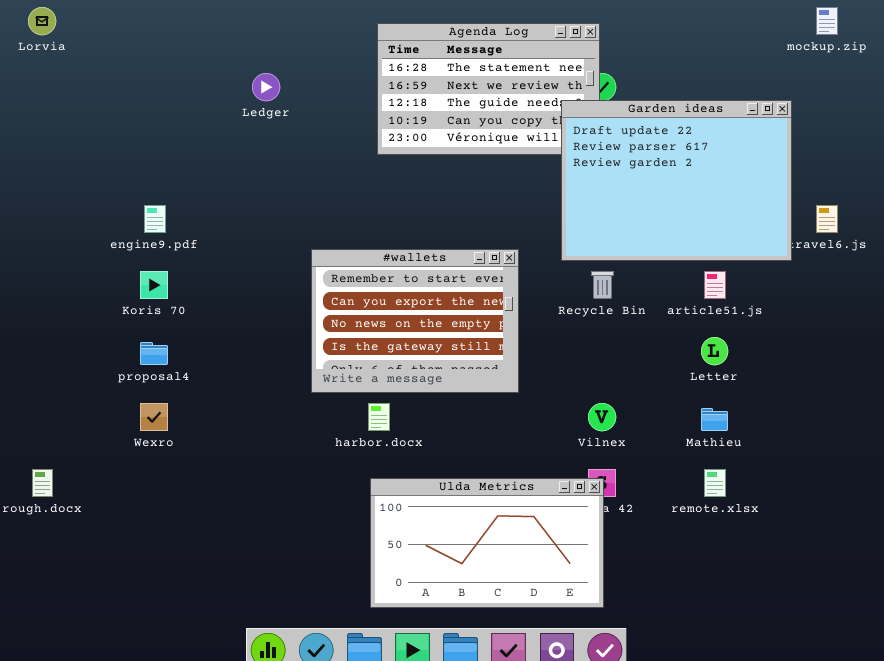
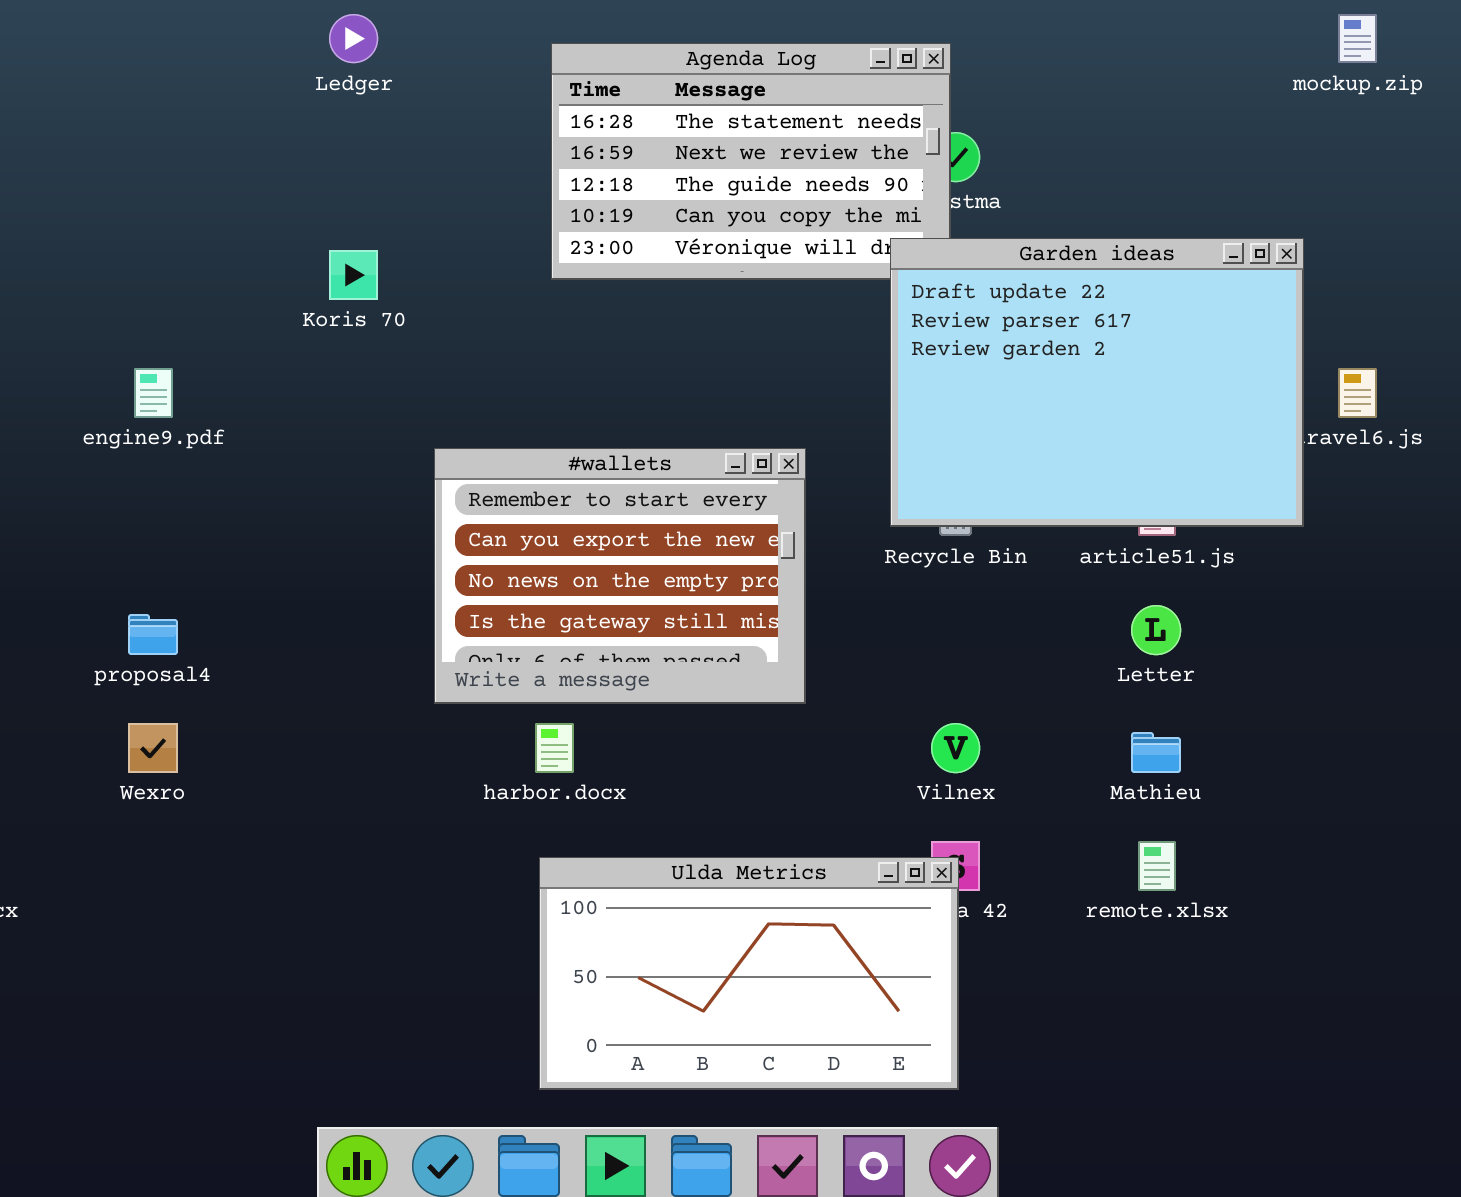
Ledger: [252,73,280,101] -> [329,14,378,63], moved
Garden ideas: [561,100,792,261] -> [890,238,1304,527], moved
Koris 70: [140,271,168,299] -> [329,250,378,300], moved

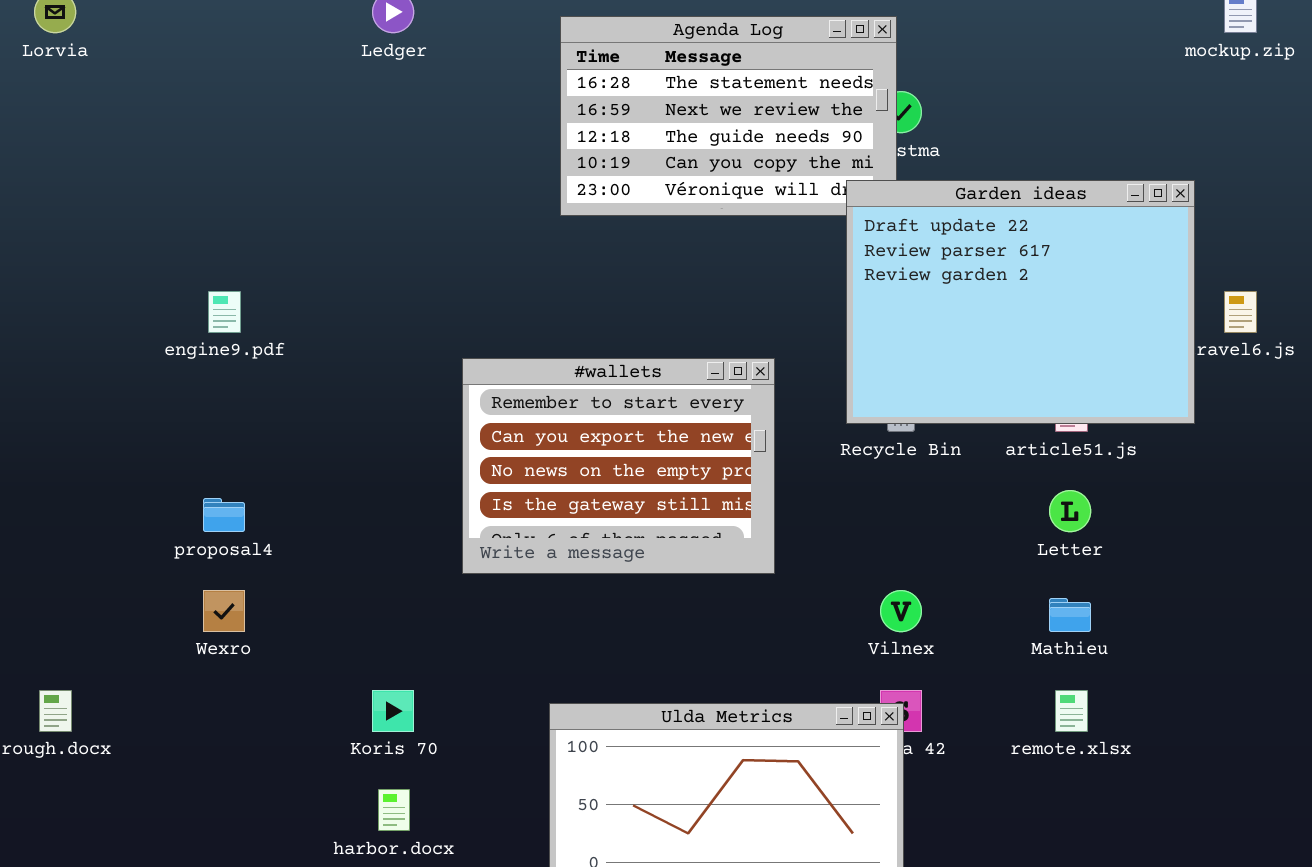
Koris 70: [329,250,378,300] -> [372,690,414,732], moved
harbor.docx: [535,723,574,773] -> [378,789,410,831], moved

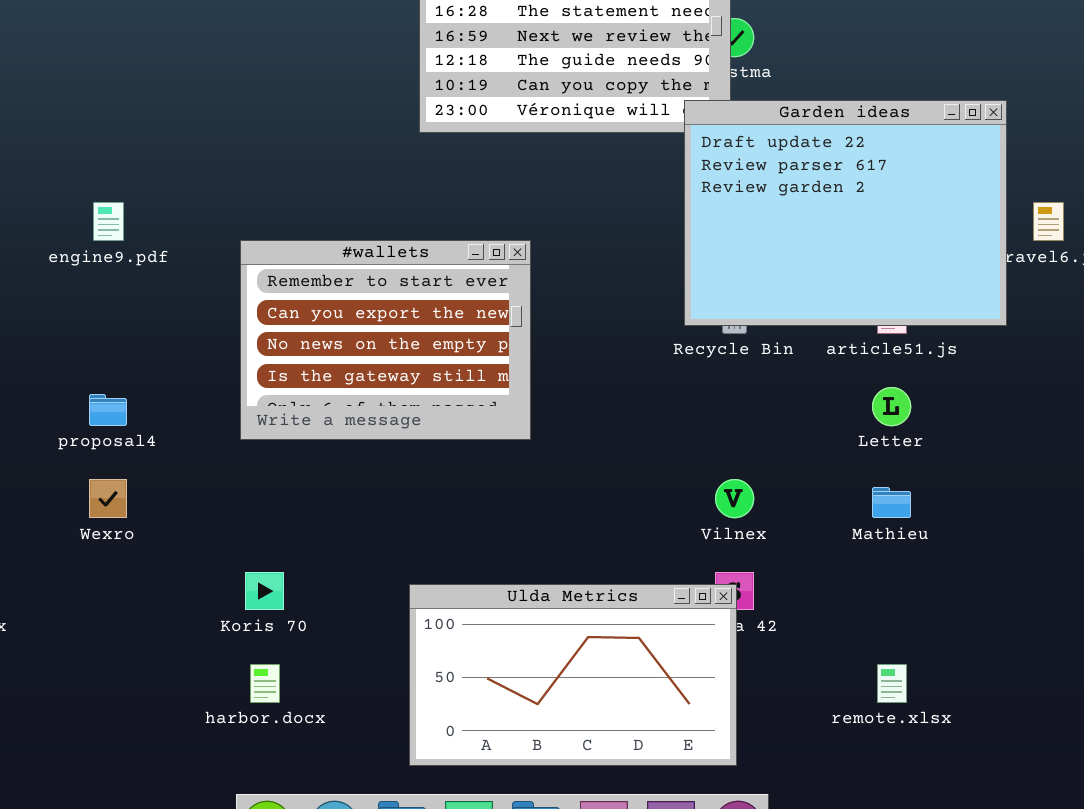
#wallets: [462,358,775,574] -> [240,240,531,440], moved
remote.xlsx: [1055,690,1088,732] -> [877,664,907,703], moved

